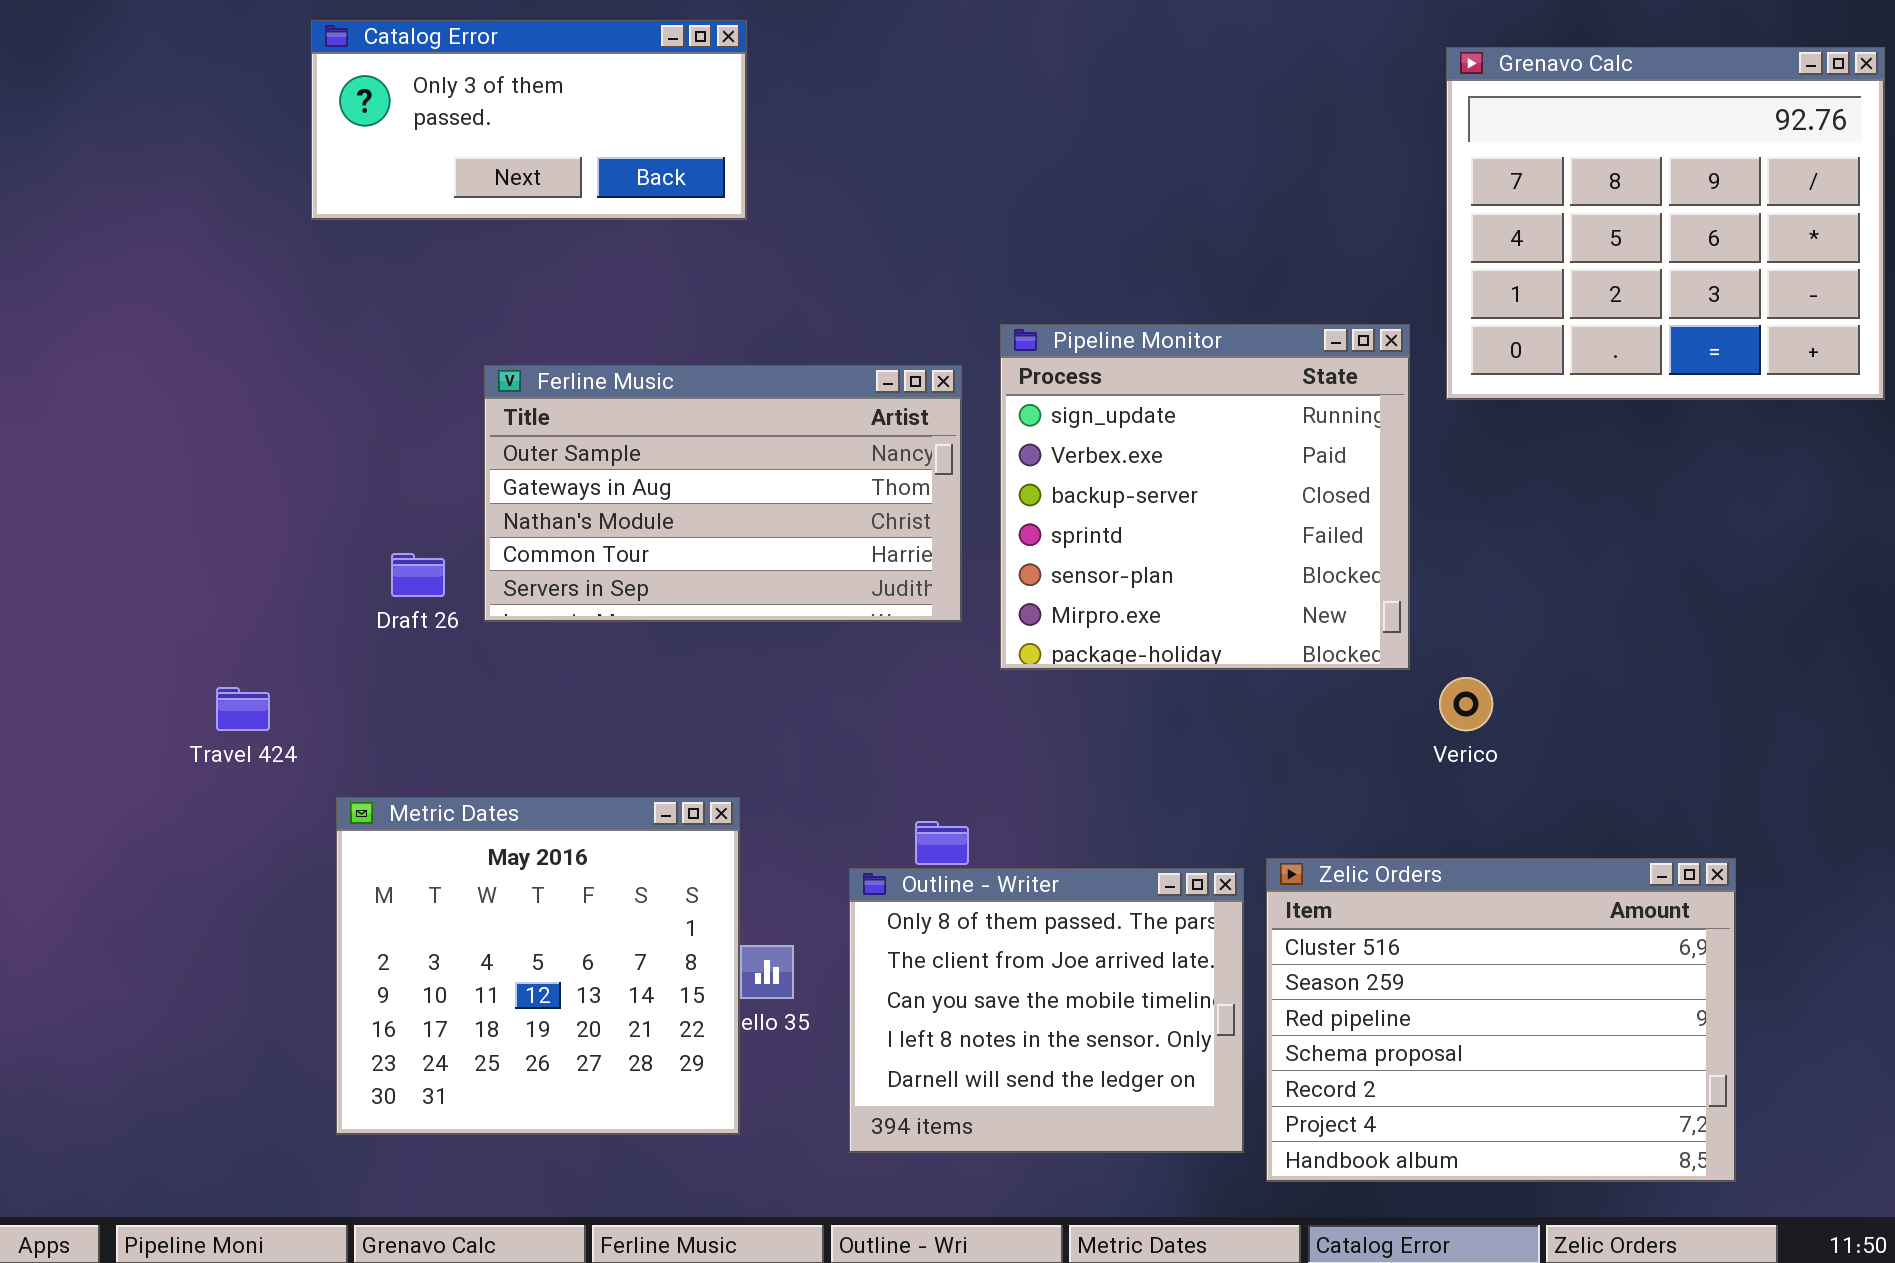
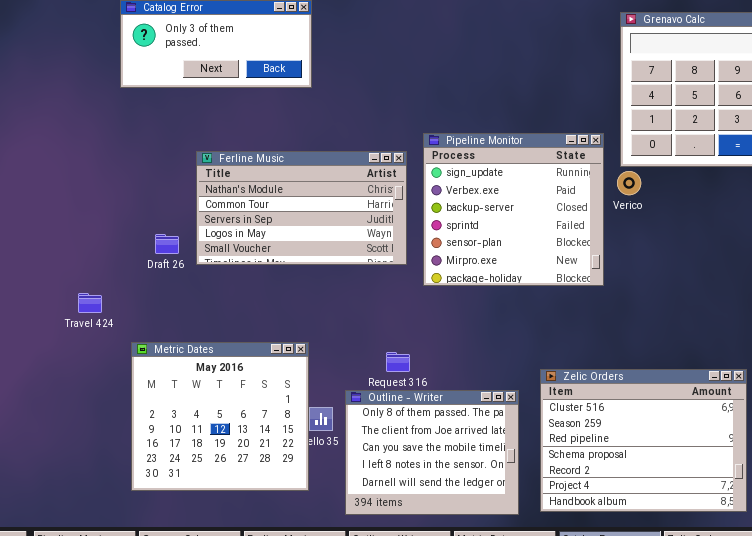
Ferline Music: [484,365,962,622] -> [196,151,407,265], scrolled down 2 rows
Verico: [1439,677,1493,731] -> [617,171,641,195], moved
Outline - Writer: [849,868,1244,1153] -> [345,390,519,515], moved

